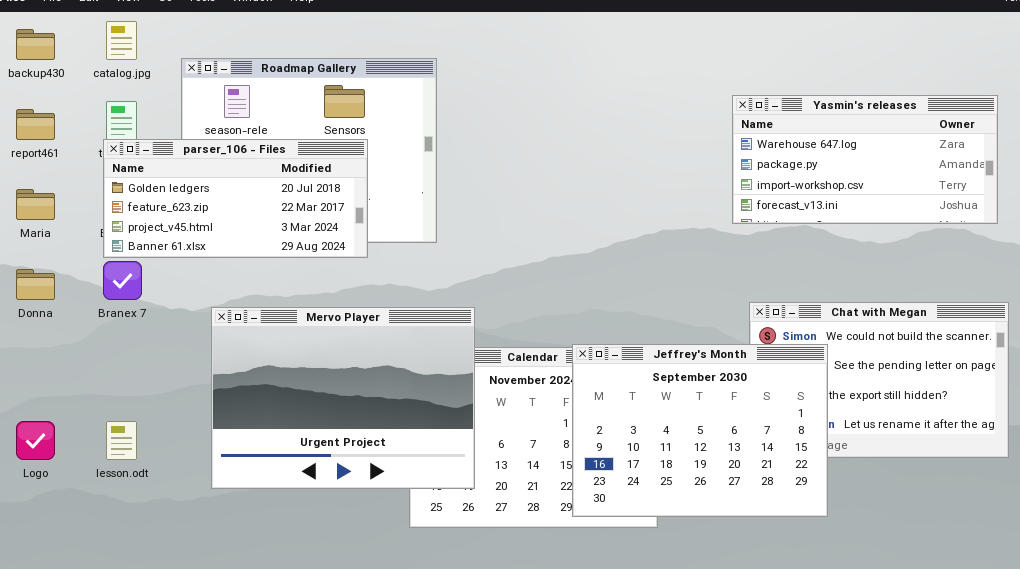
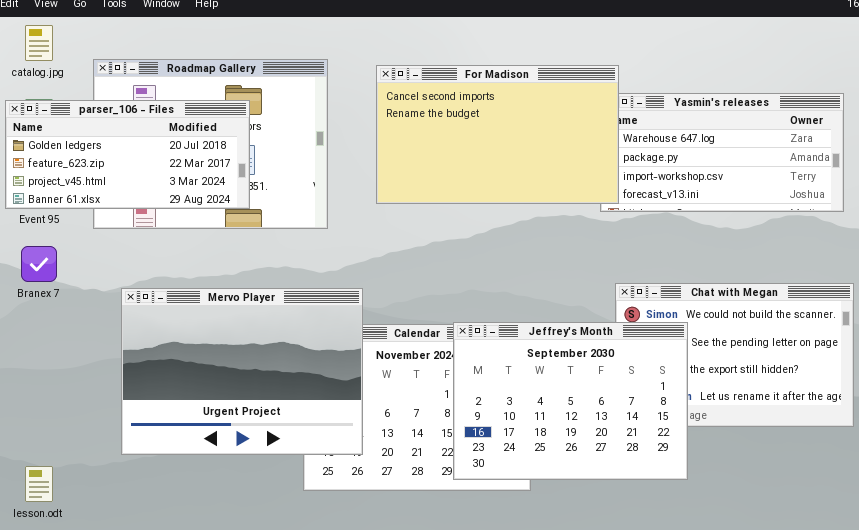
For Madison: none -> [376,65,619,204], opened
parser_106 - Files: [103,139,368,258] -> [5,100,250,209], moved
lesson.odt: [106,421,137,460] -> [25,466,53,502], moved

